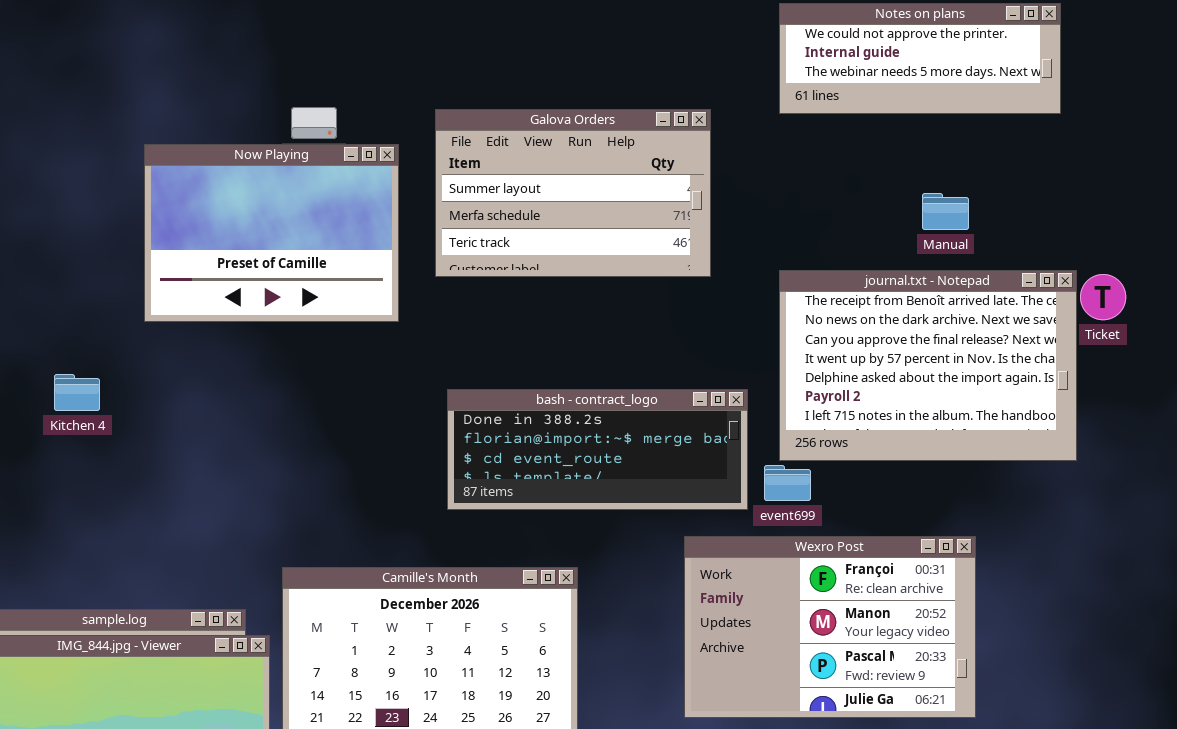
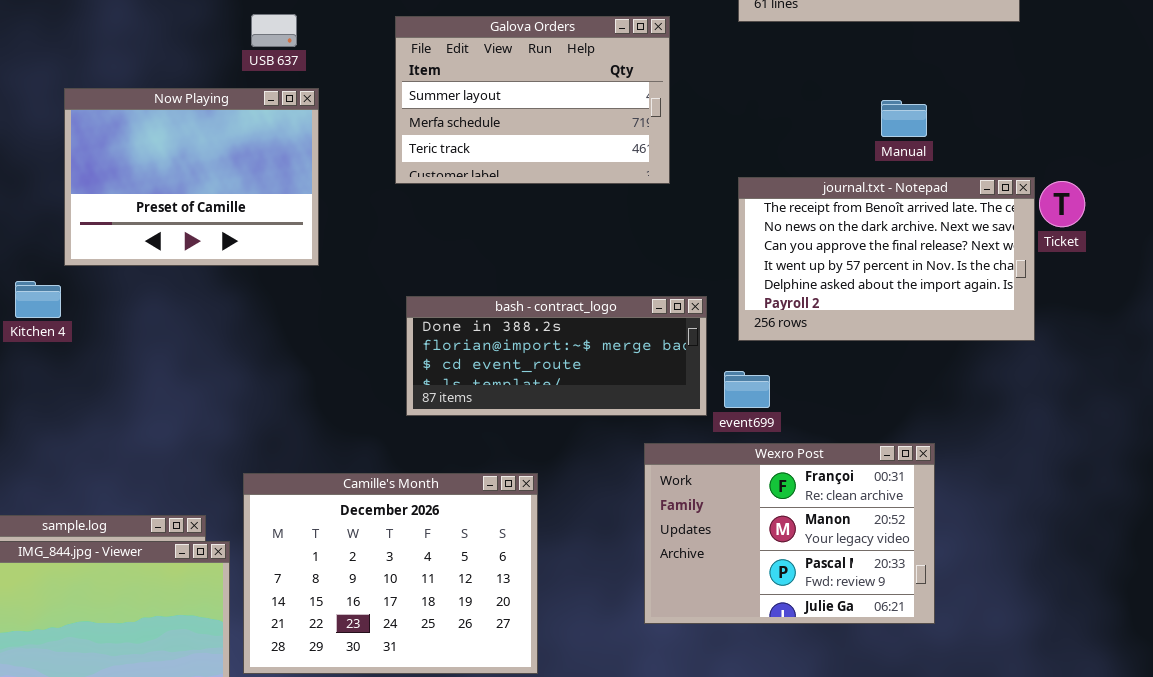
Now Playing: [144,144,399,322] -> [64,88,319,266], moved
journal.txt - Notepad: [779,270,1077,461] -> [738,177,1035,341], resized

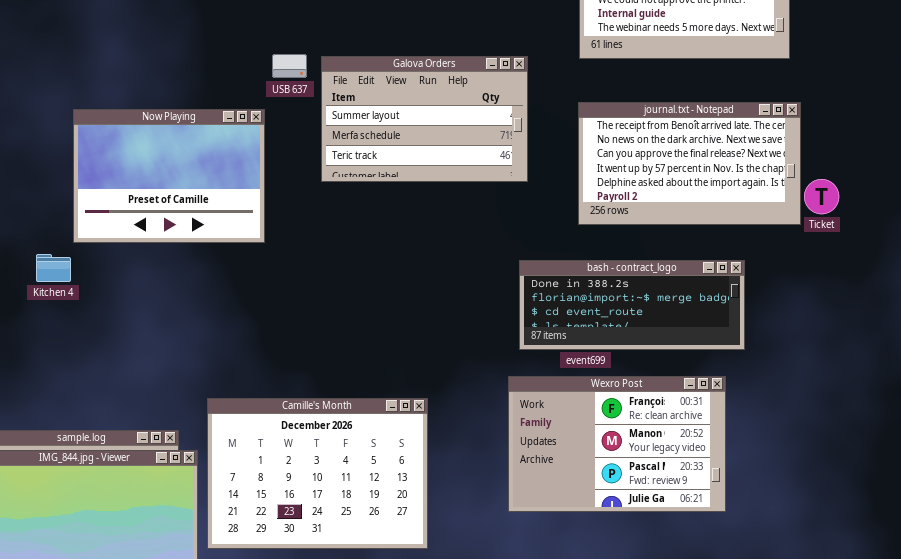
USB 637: [251,14,297,47] -> [272,54,307,78], moved
journal.txt - Notepad: [738,177,1035,341] -> [578,102,801,225], moved
bash - contract_logo: [406,296,707,416] -> [519,260,745,350], moved

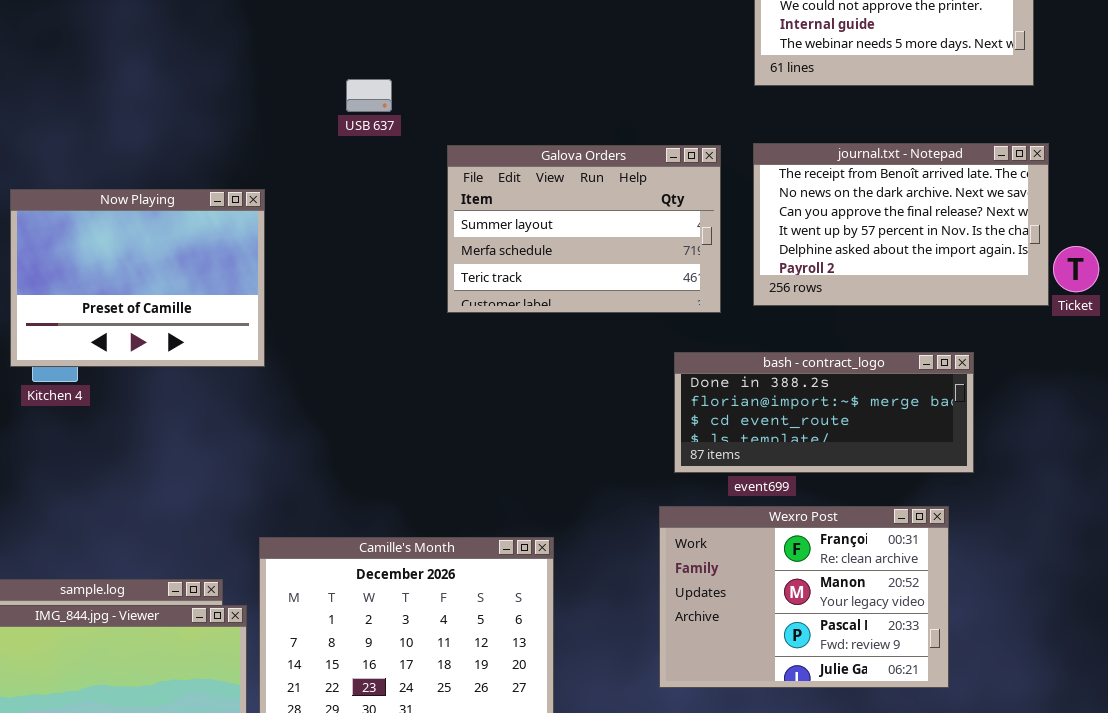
Galova Orders: [321,56,528,182] -> [447,145,721,313], moved
Now Playing: [73,109,265,243] -> [10,189,265,367], moved

